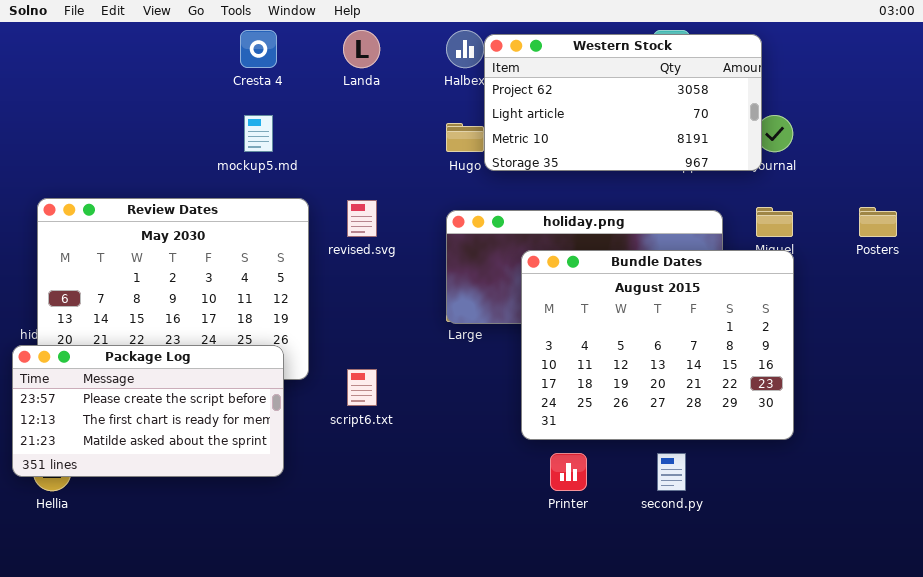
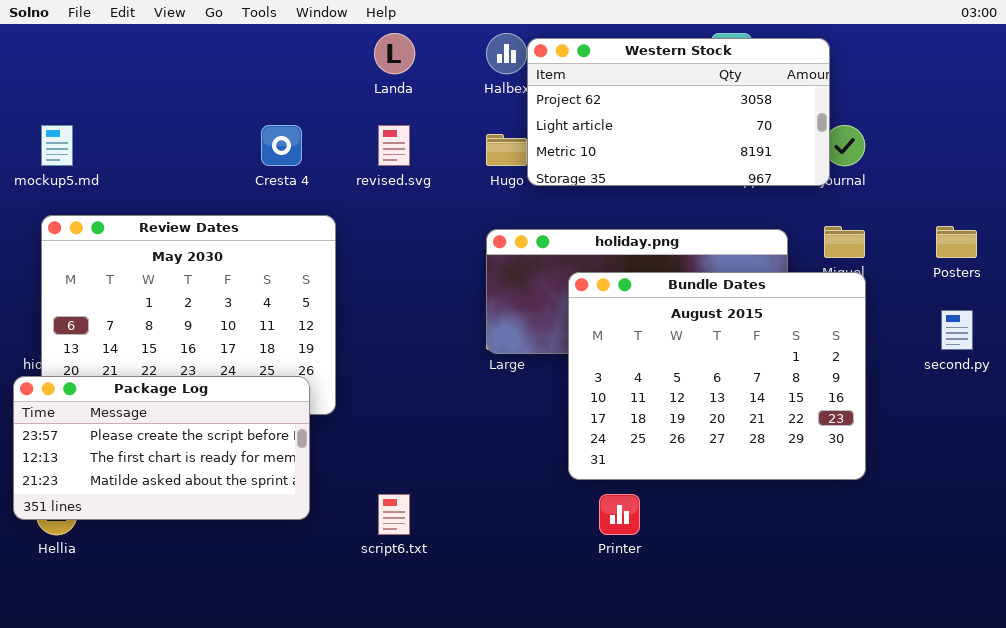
Cresta 4: [240,30,277,68] -> [261,125,302,166], moved
mockup5.md: [244,115,273,152] -> [41,125,73,166], moved
revised.svg: [347,200,377,237] -> [378,125,410,166], moved
script6.txt: [347,369,377,406] -> [378,494,410,535], moved
second.py: [657,453,686,491] -> [941,310,973,350], moved

